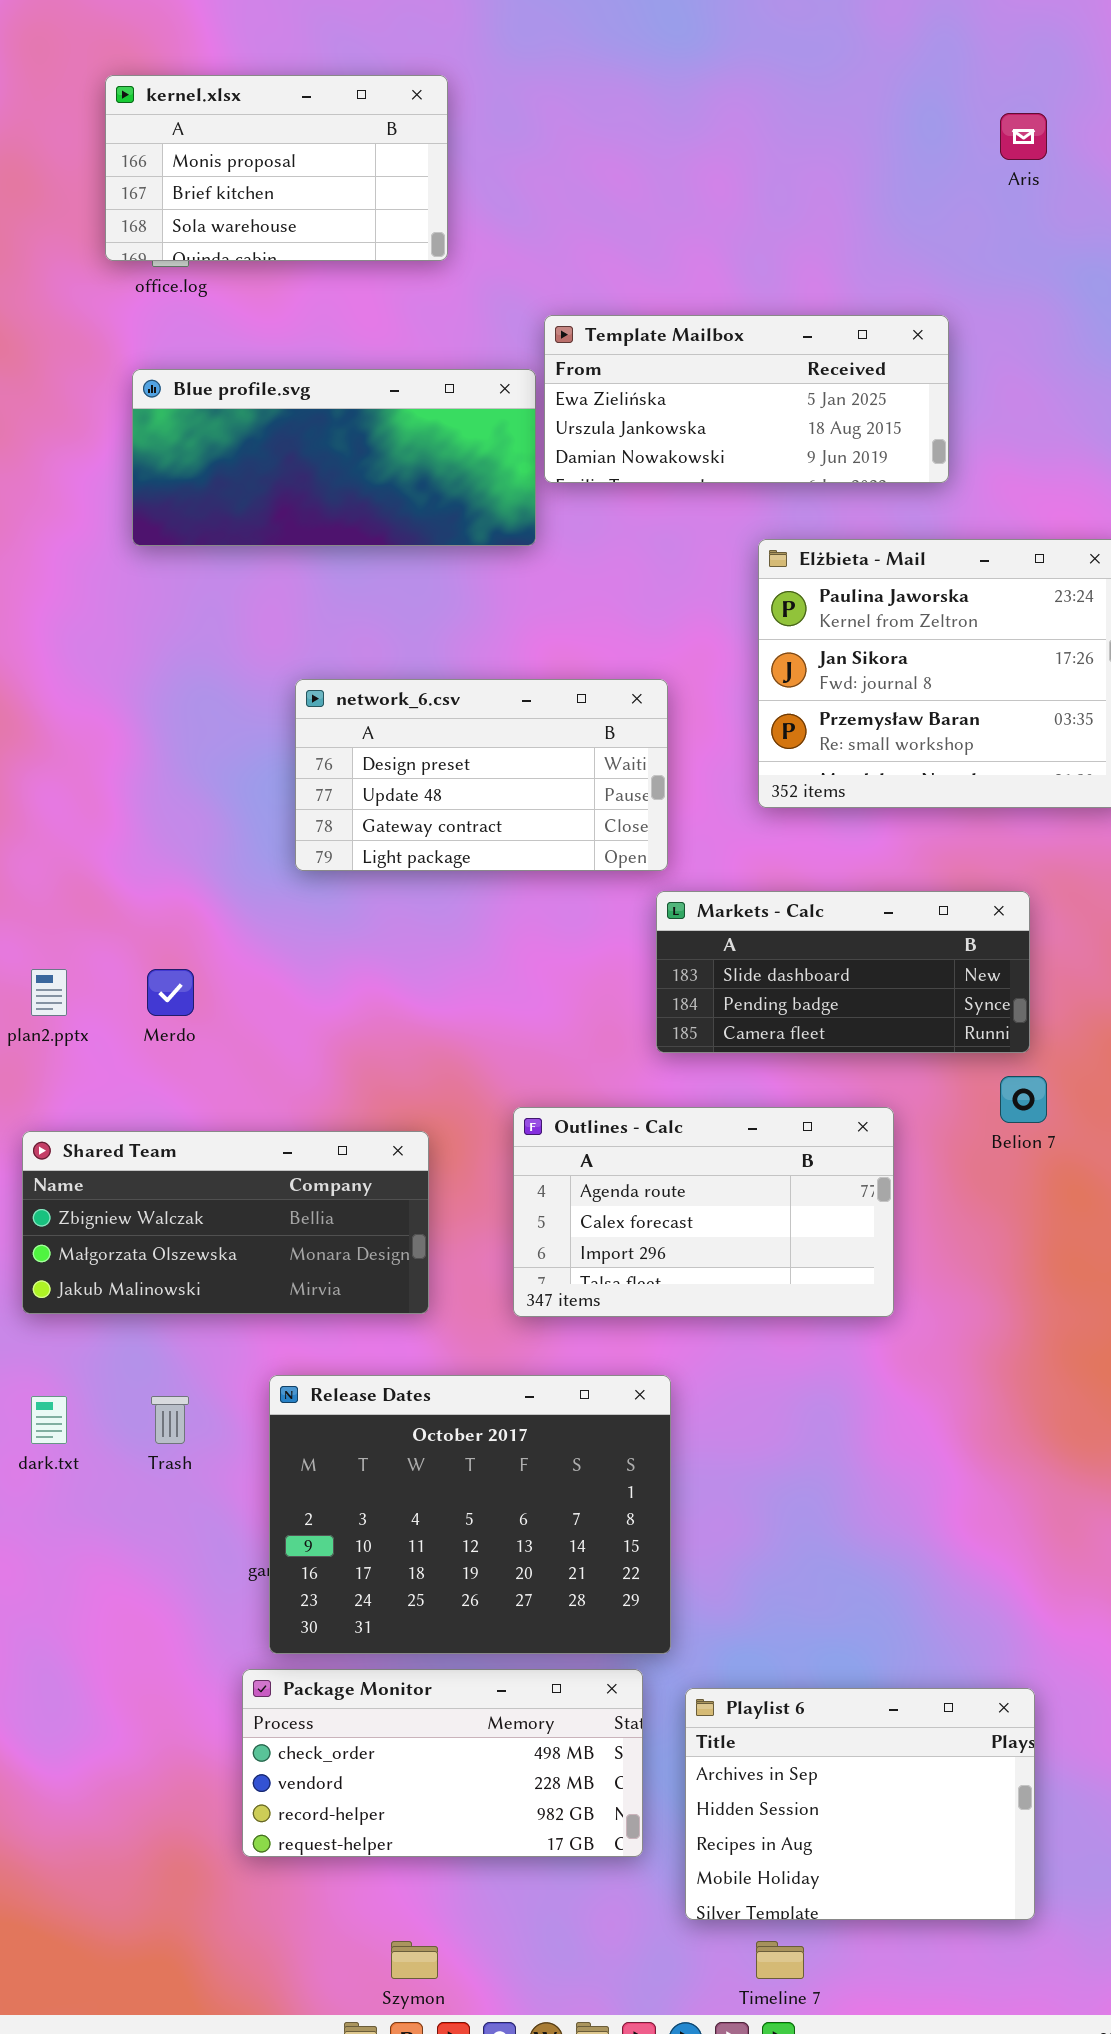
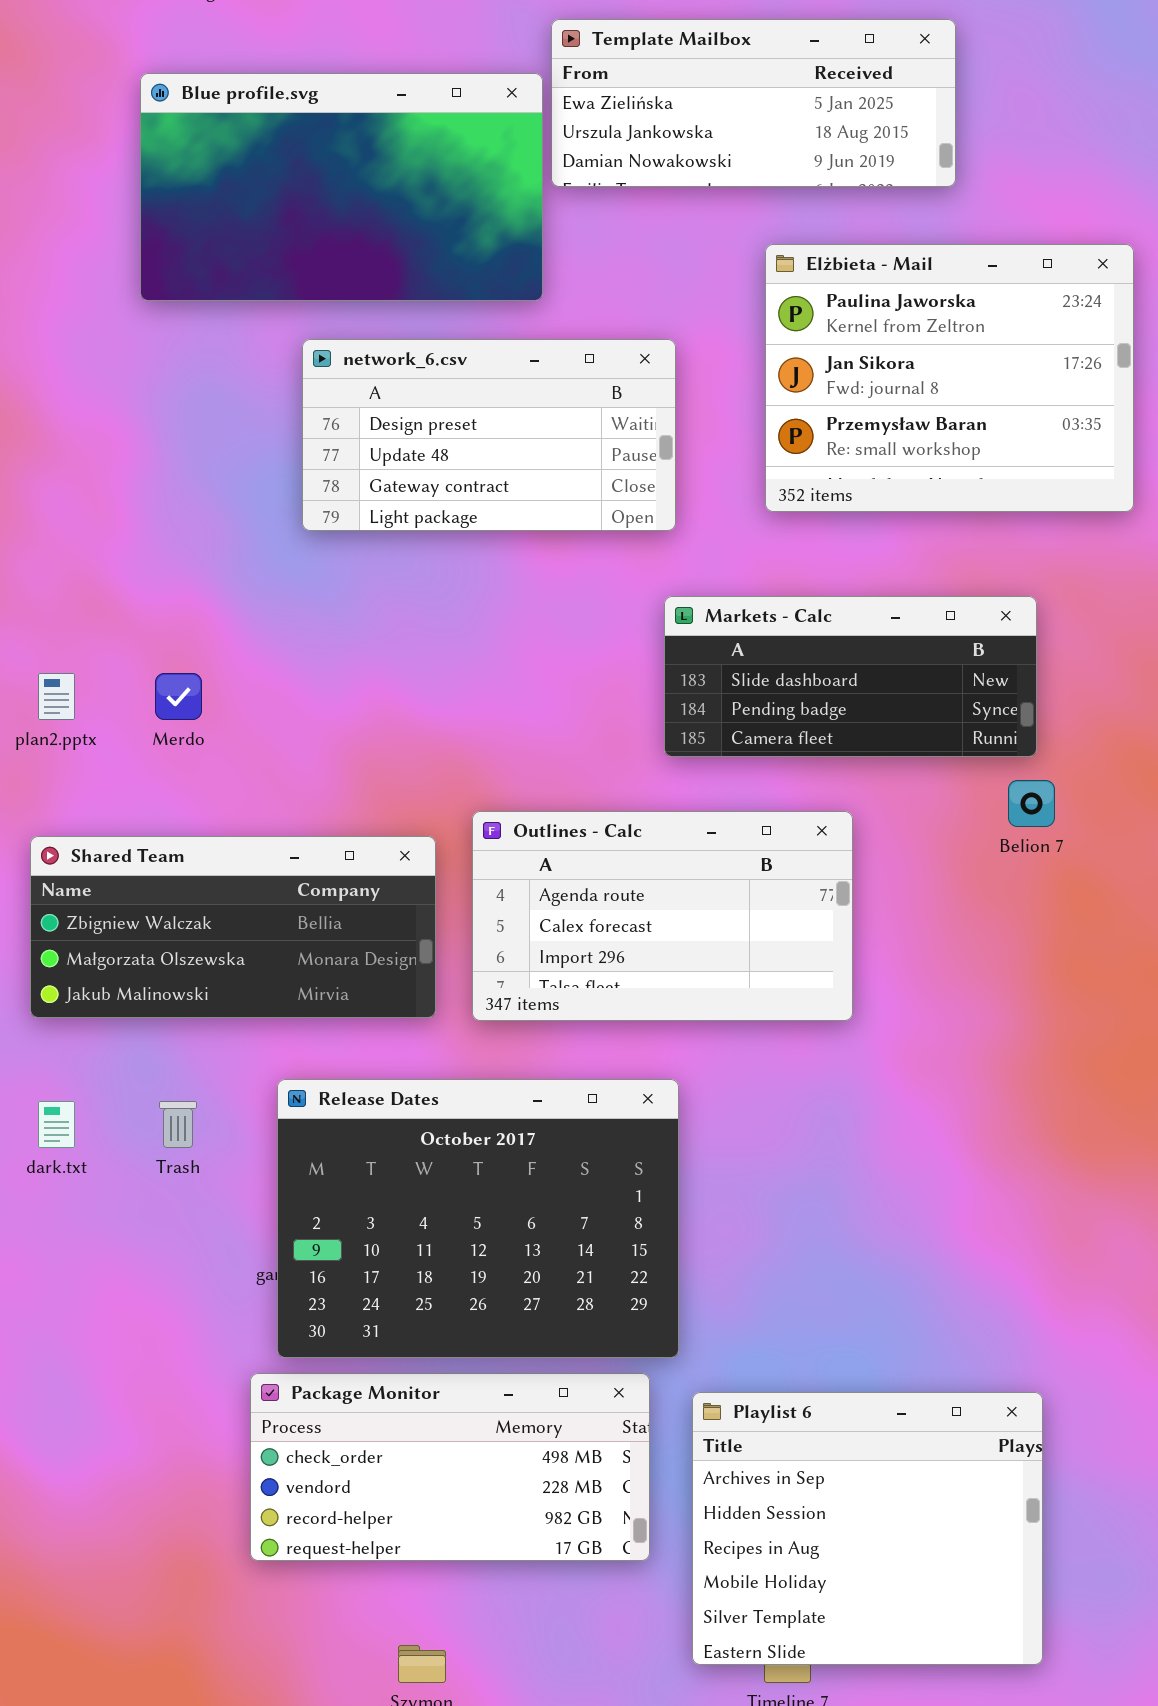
Blue profile.svg: [132,369,536,546] -> [140,73,543,301], resized
network_6.csv: [295,679,668,871] -> [302,339,676,531], moved
Outlines - Calc: [513,1107,894,1317] -> [472,811,853,1021], moved
Playlist 6: [685,1688,1035,1920] -> [692,1392,1043,1665], resized

